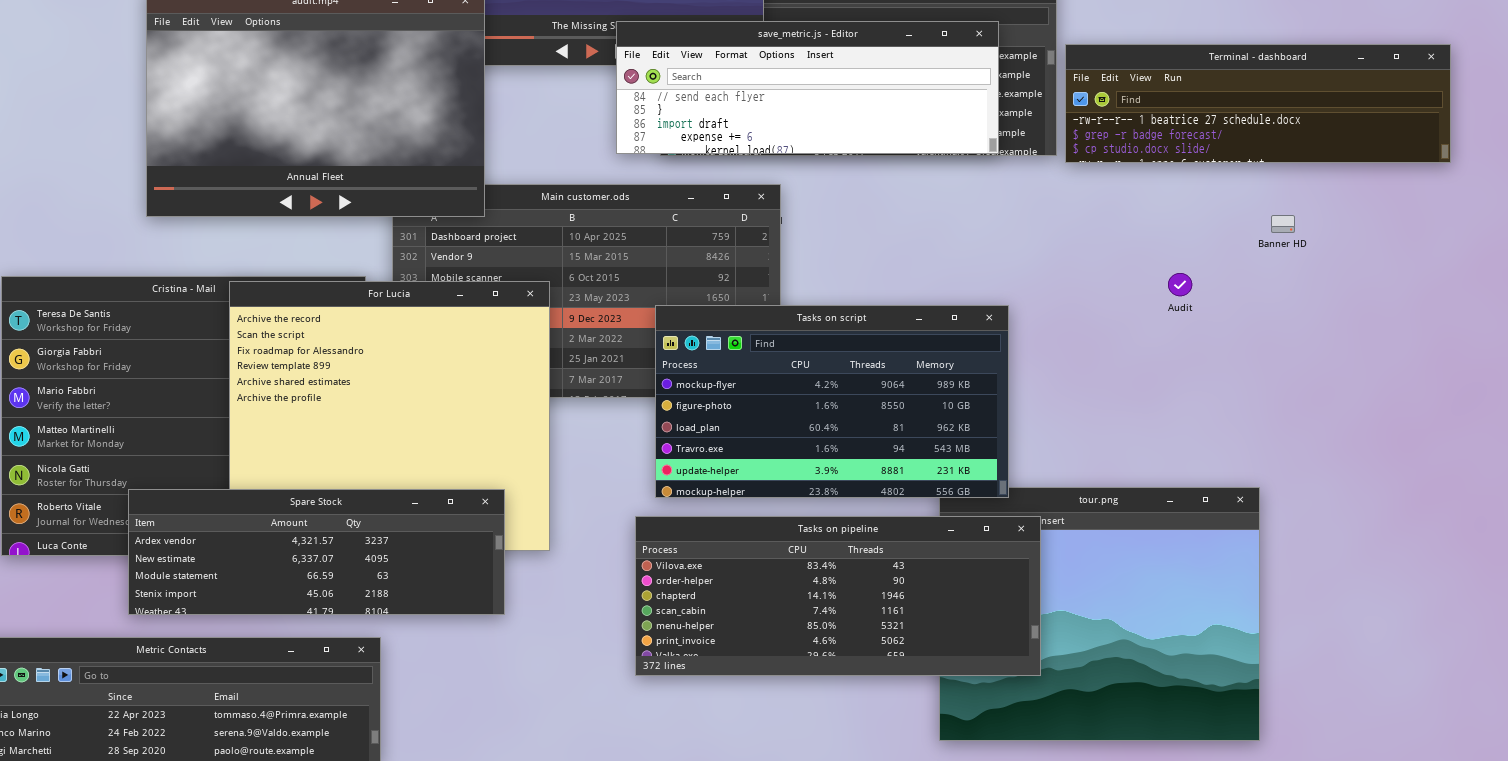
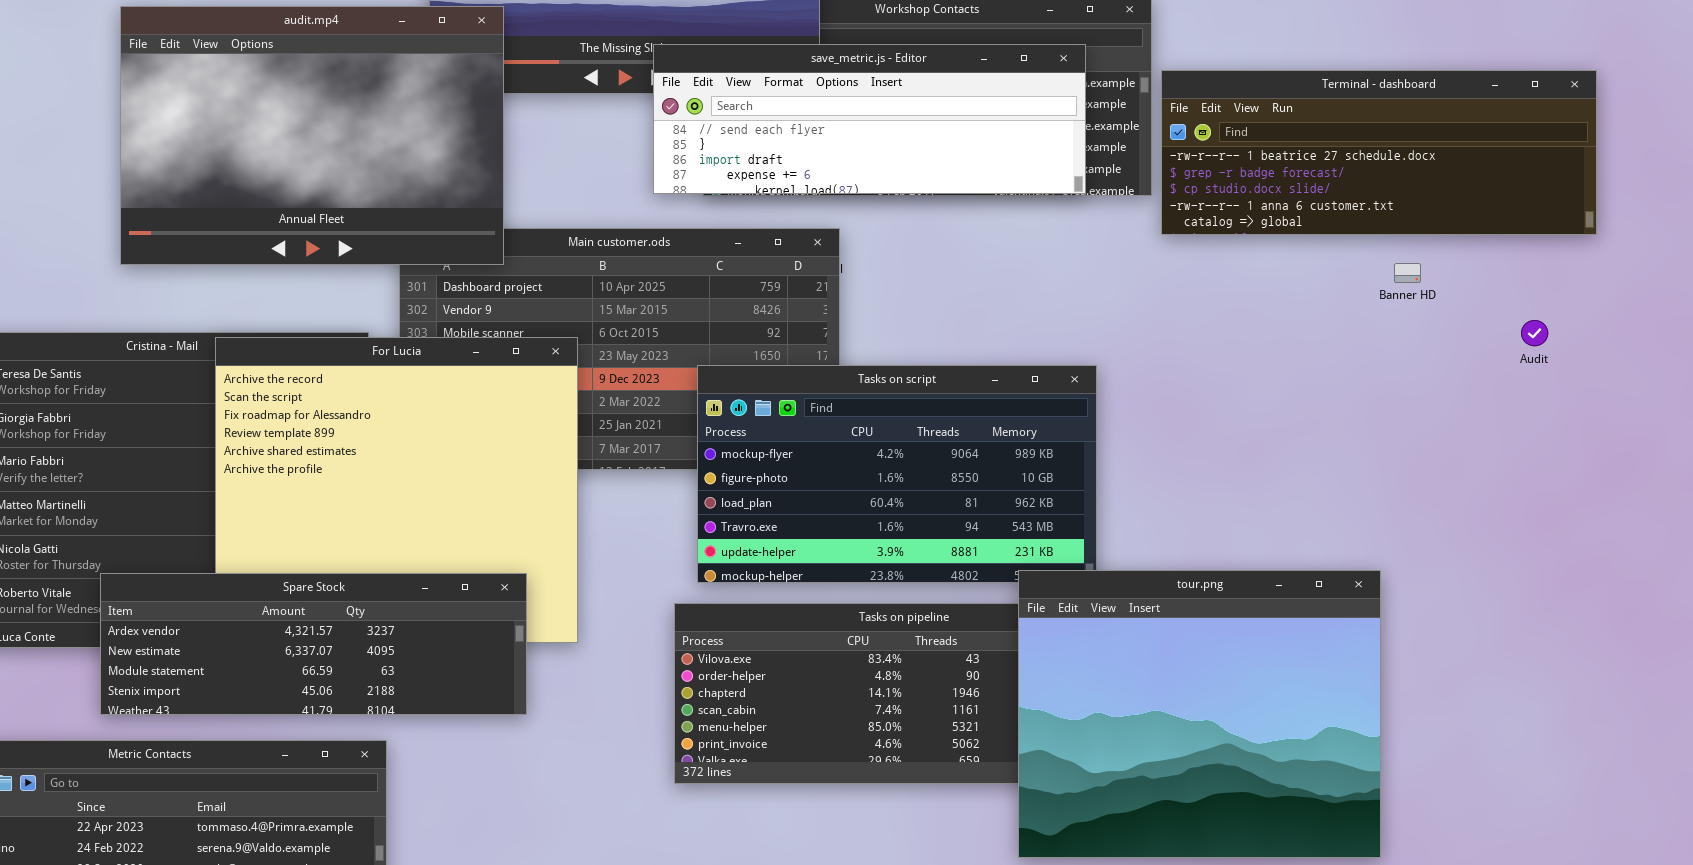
Terminal - dashboard: [1065,44,1451,163] -> [1161,70,1597,235], resized
Audit: [1168,273,1192,296] -> [1521,320,1548,346], moved
tour.png: [939,487,1260,741] -> [1018,570,1381,858], raised

